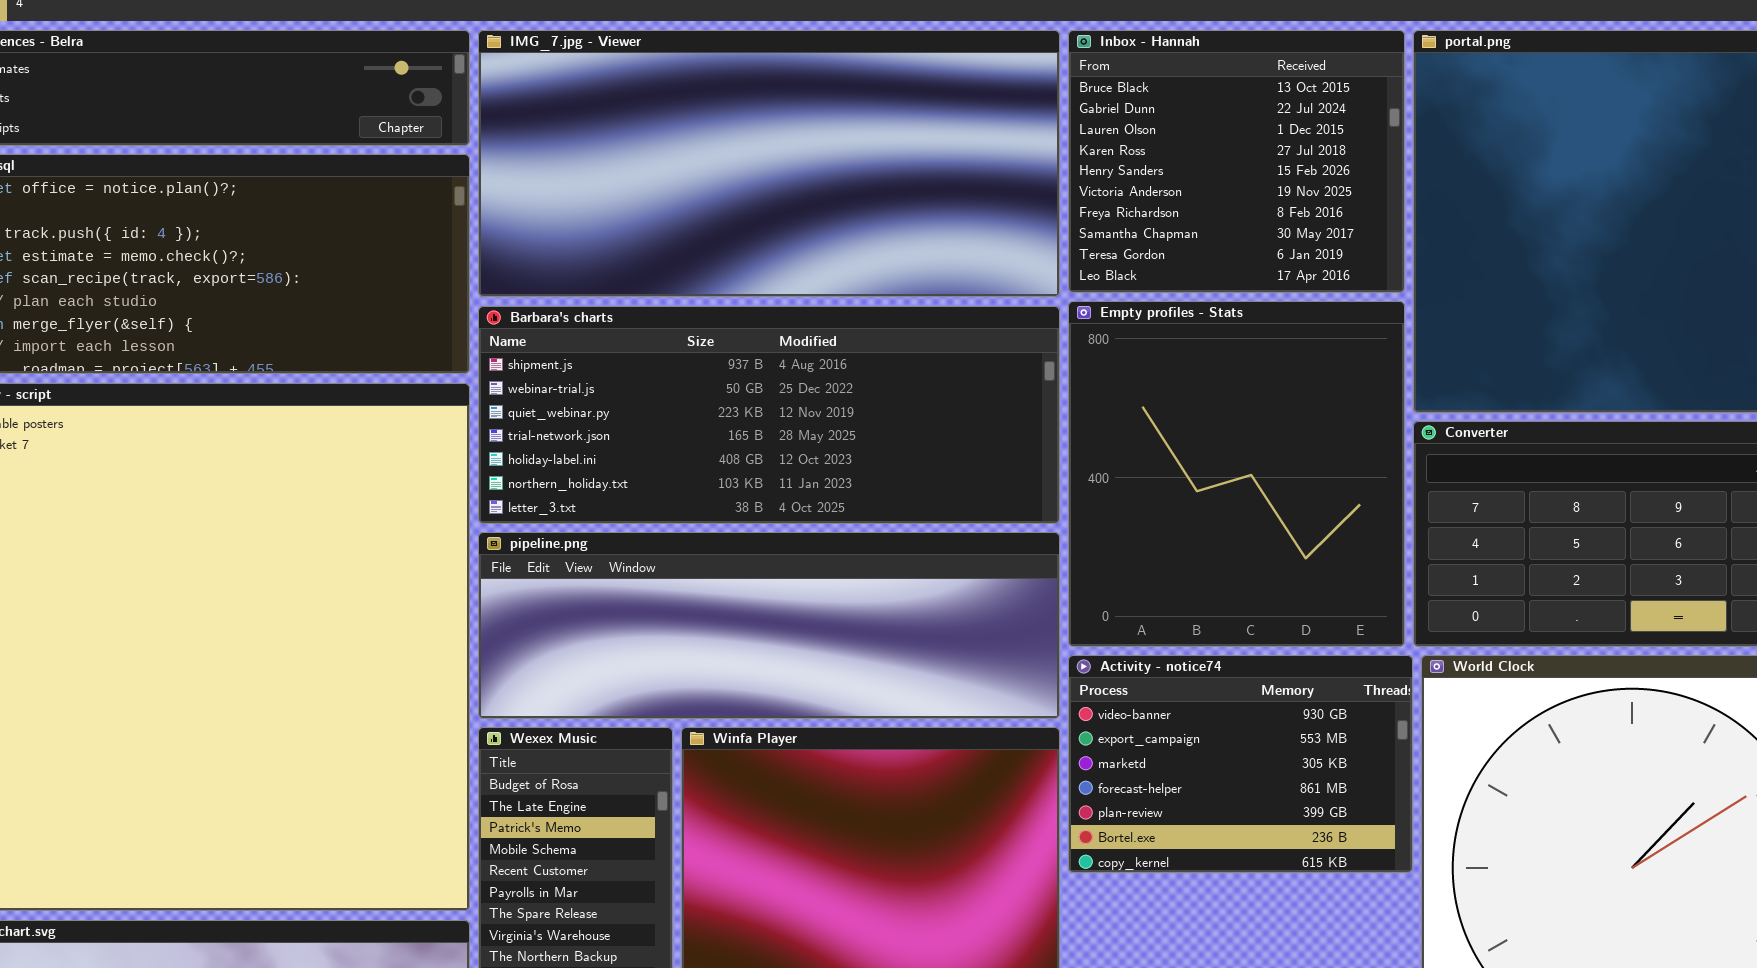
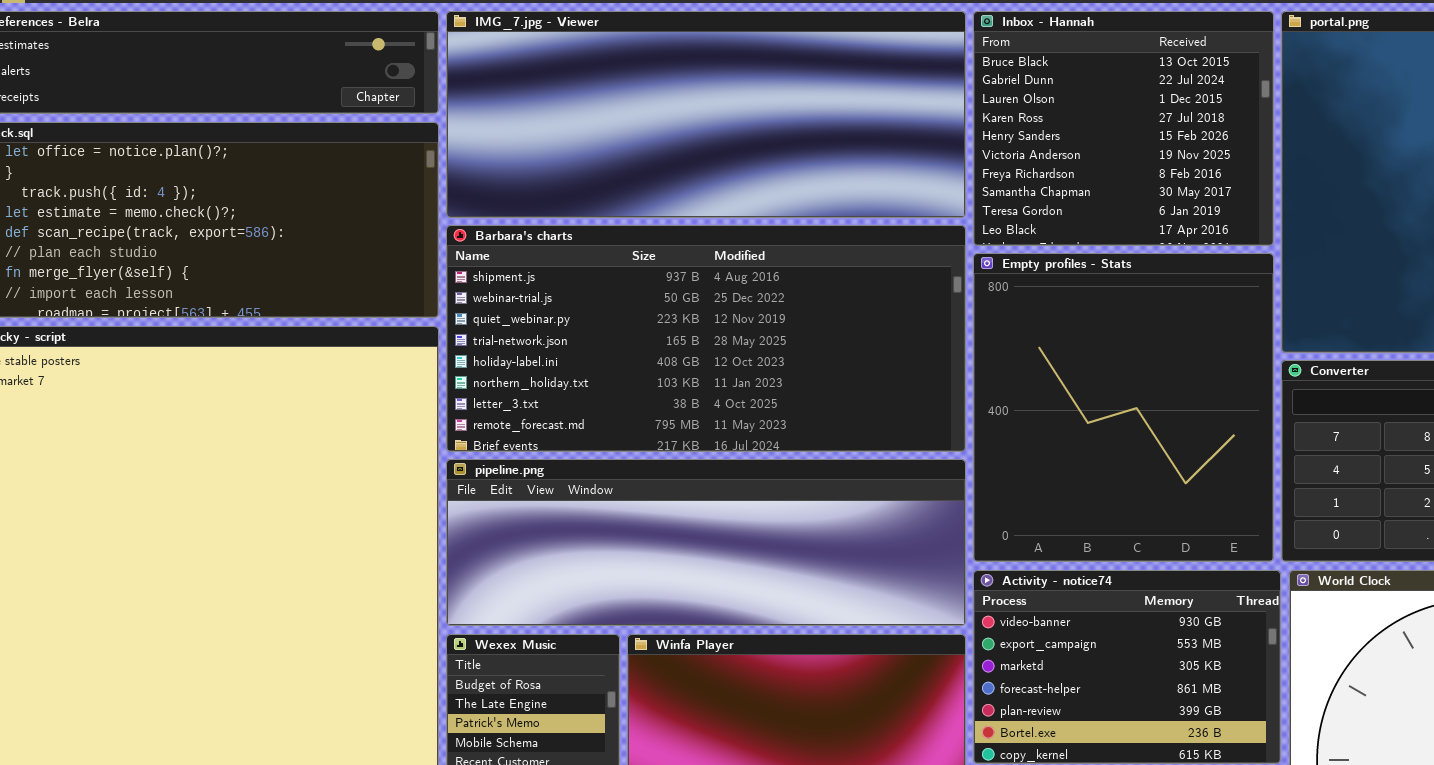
IMG_7.jpg - Viewer: [478,30,1060,297] -> [446,11,966,218], resized
Barbara's charts: [478,306,1060,524] -> [446,225,966,452], resized

